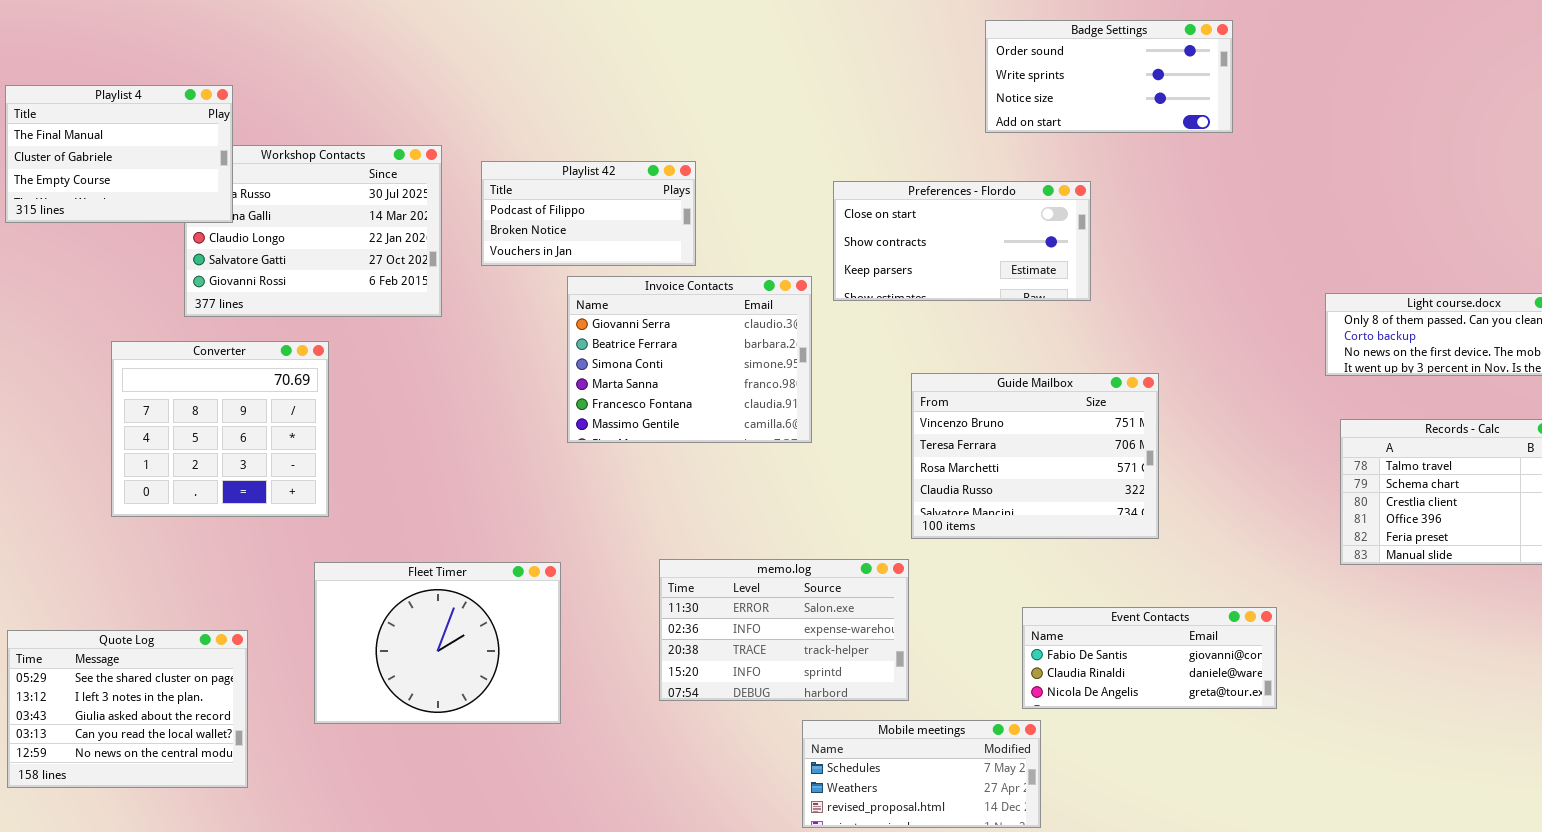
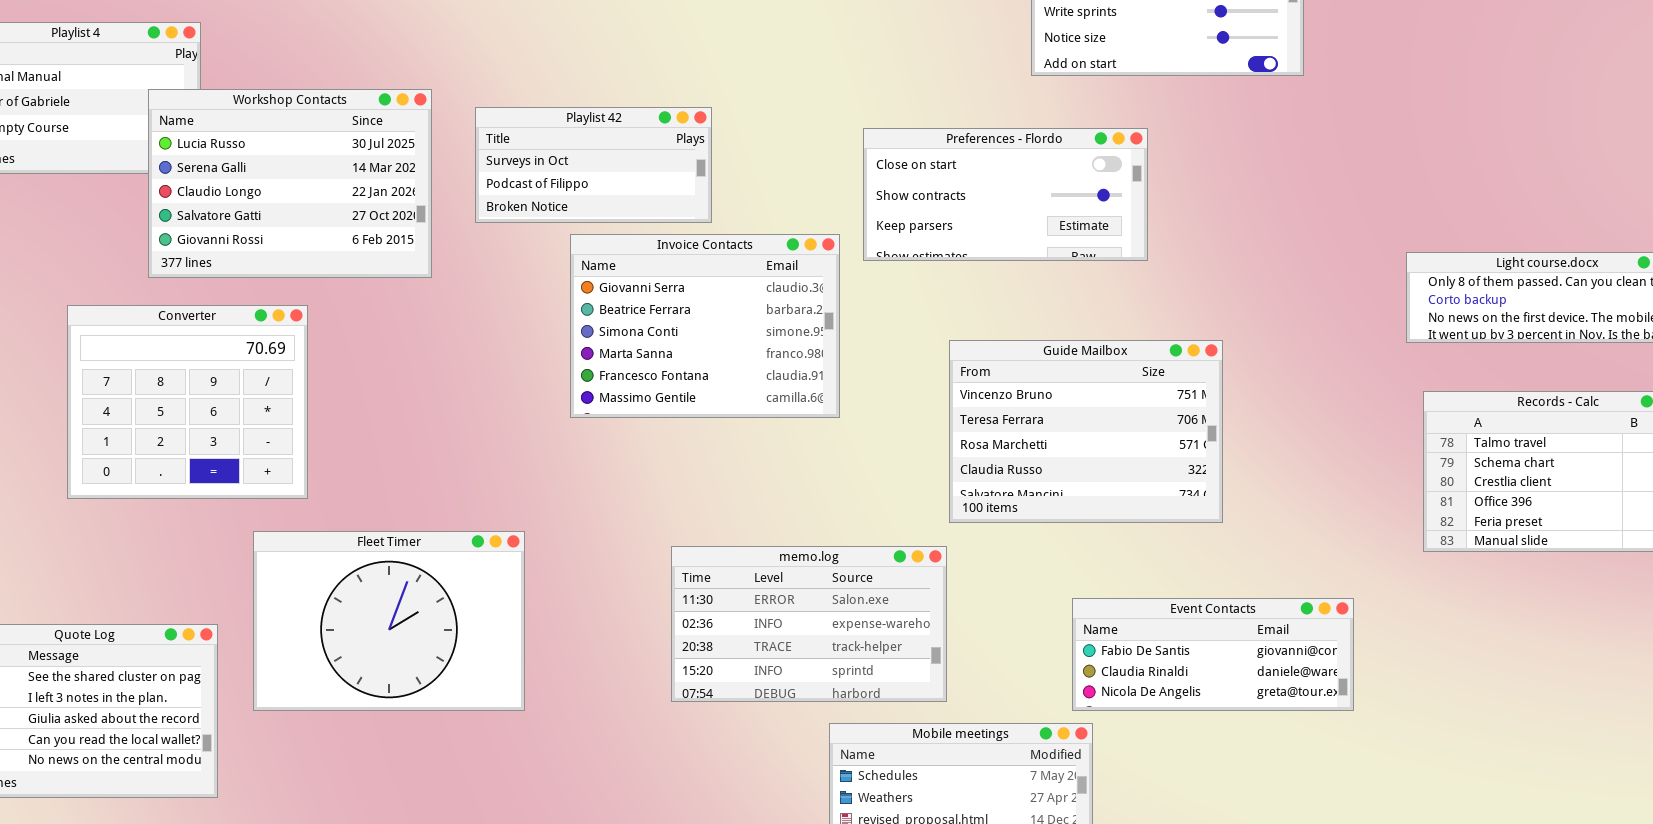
Workshop Contacts: [184,145,442,317] -> [148,89,432,278], raised
Playlist 42: [481,161,696,266] -> [475,107,712,223], scrolled up 1 row
Fleet Timer: [314,562,561,724] -> [253,531,525,711], moved

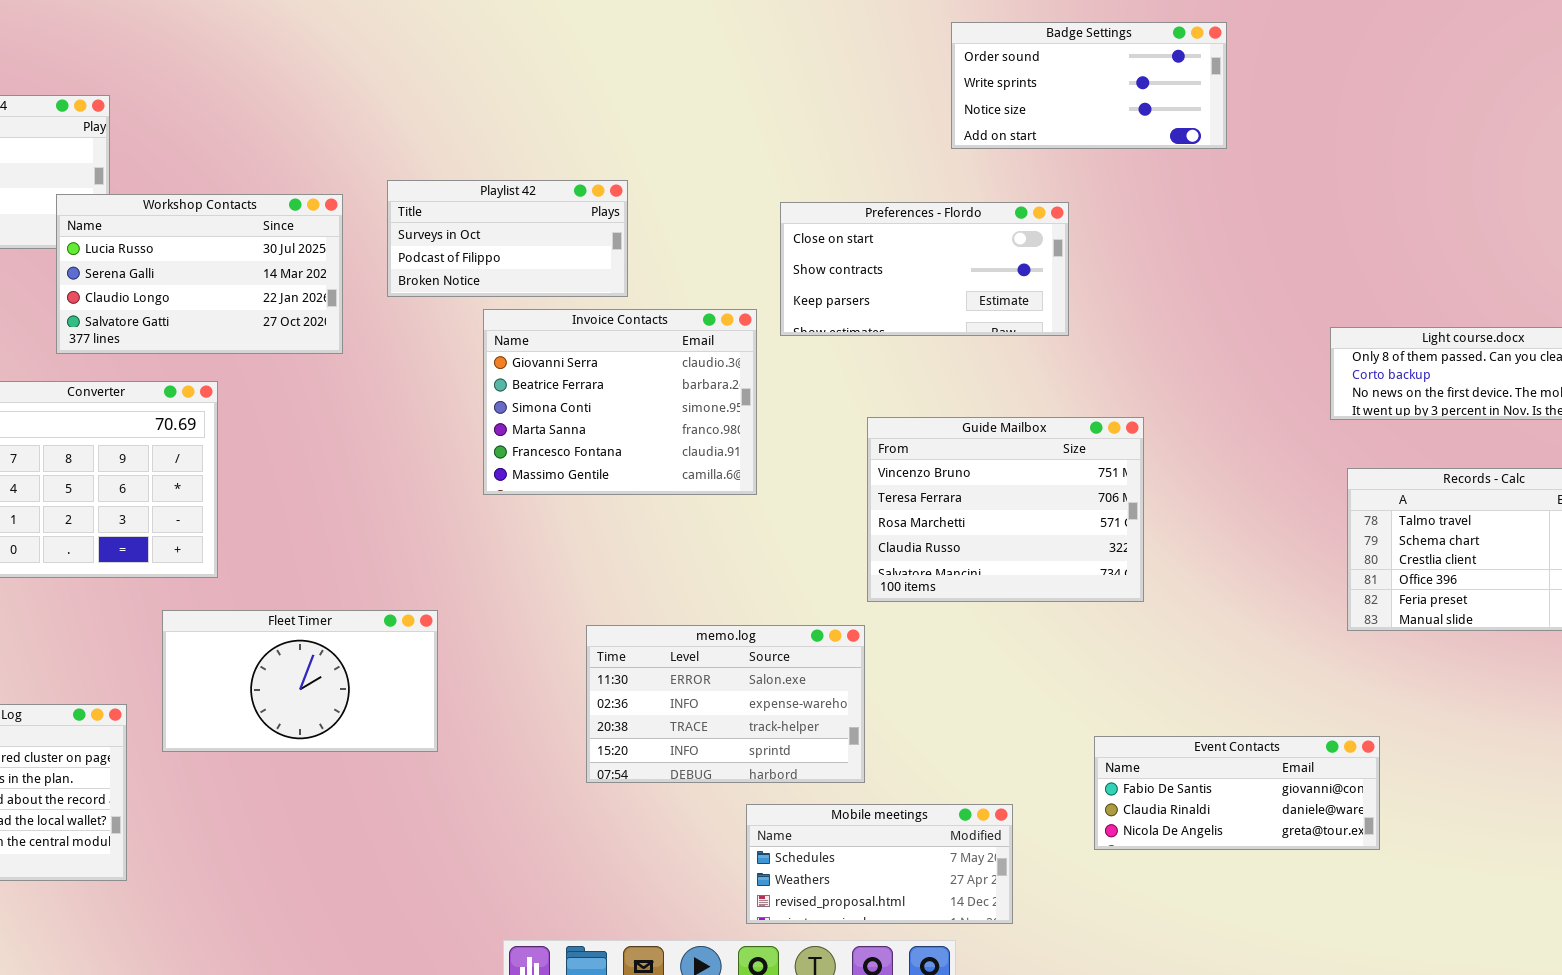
Workshop Contacts: [148,89,432,278] -> [56,194,343,354], resized
Fleet Timer: [253,531,525,711] -> [162,610,438,752], resized
Event Contacts: [1072,598,1354,711] -> [1094,736,1380,850], moved

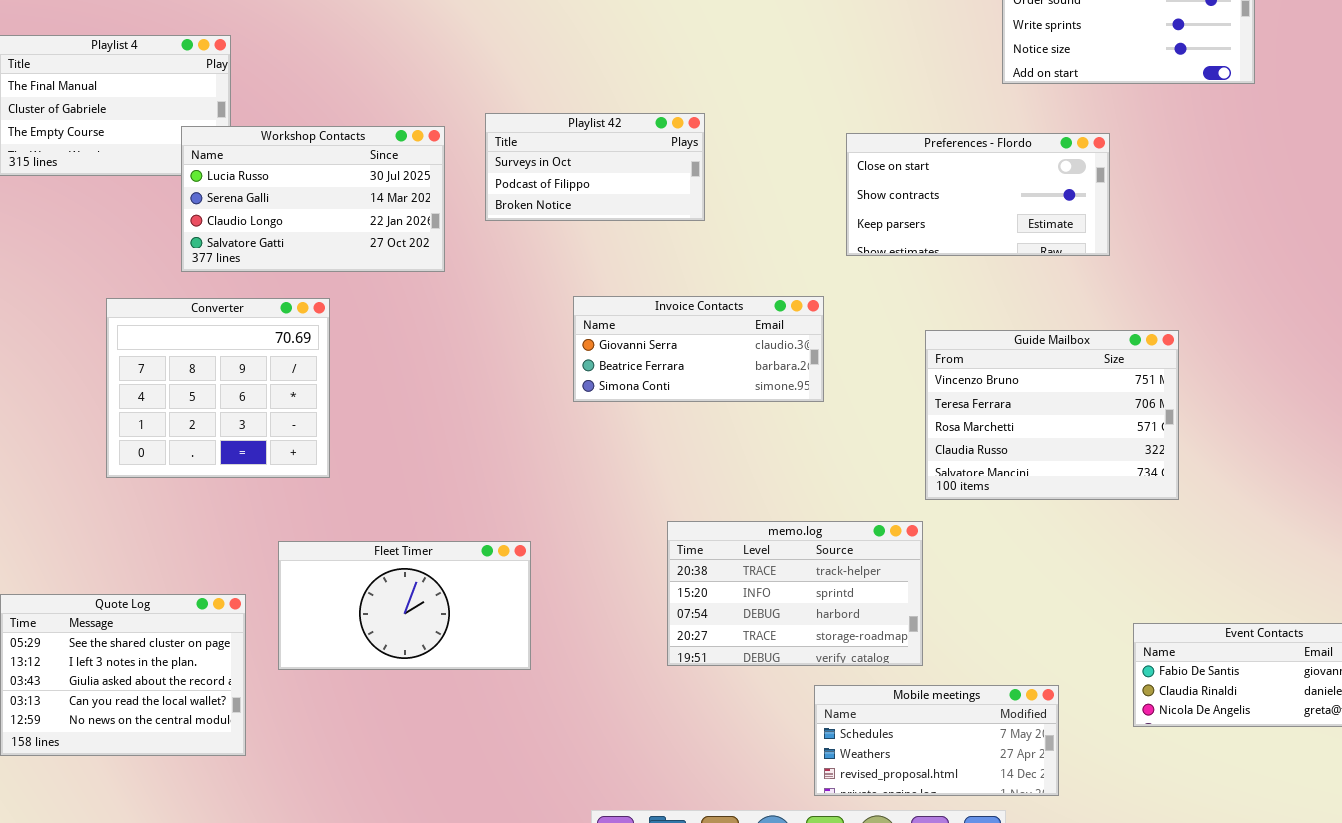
Invoice Contacts: [483,309,757,495] -> [573,296,824,402], resized
Fleet Timer: [162,610,438,752] -> [278,541,531,670], moved
memo.log: [586,625,865,783] -> [667,521,923,666], scrolled down 2 rows

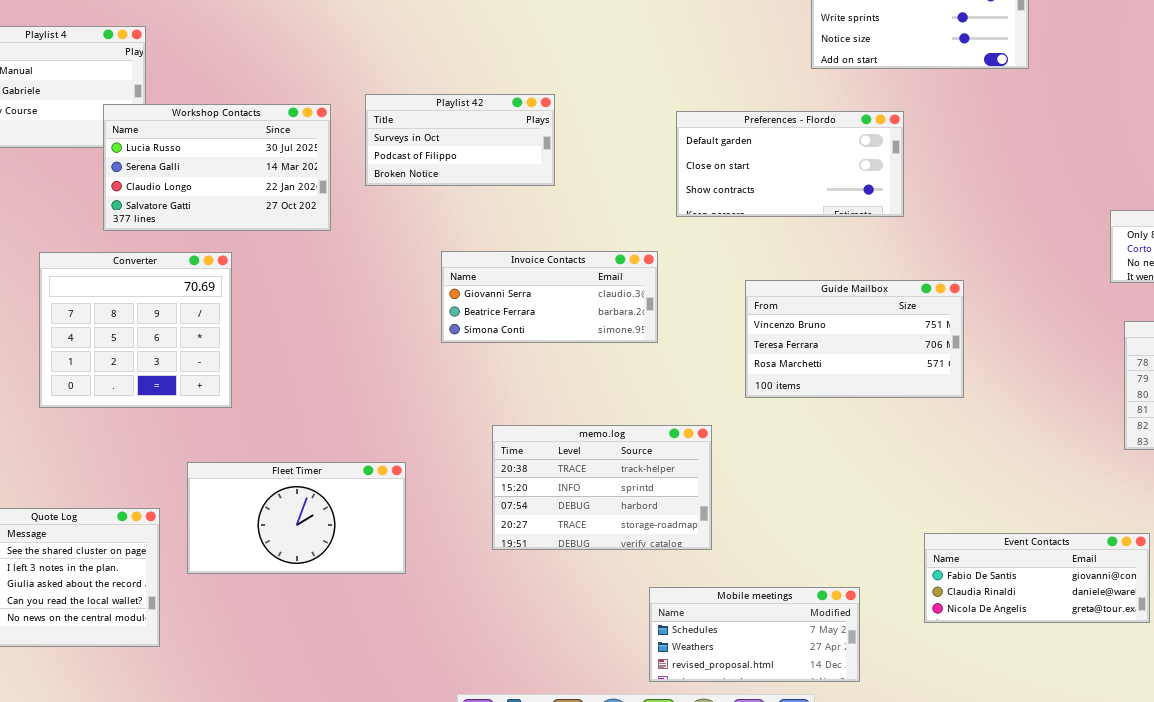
Preferences - Flordo: [846,133,1110,256] -> [676,111,904,217], scrolled up 1 row
Guide Mailbox: [925,330,1179,500] -> [745,280,964,398], resized
memo.log: [667,521,923,666] -> [492,425,712,550], moved

